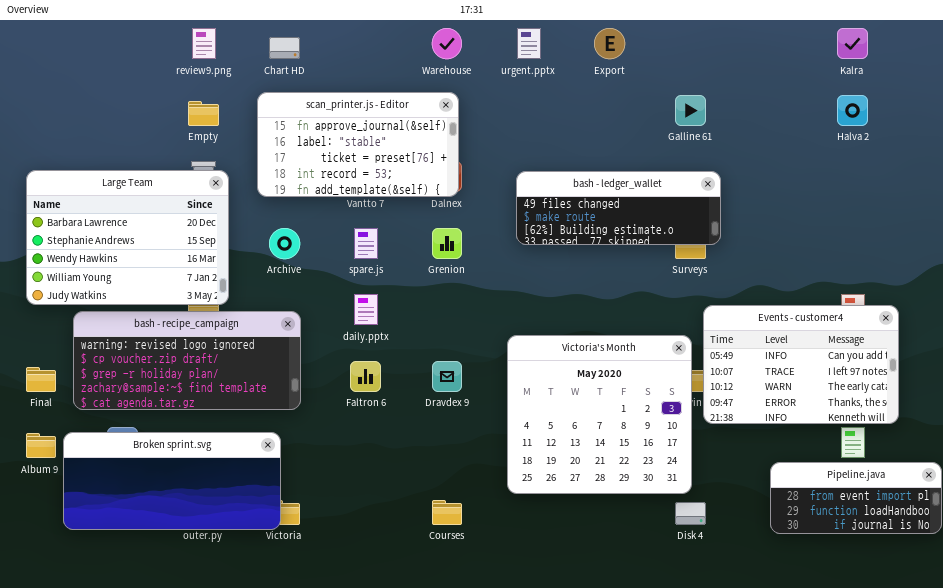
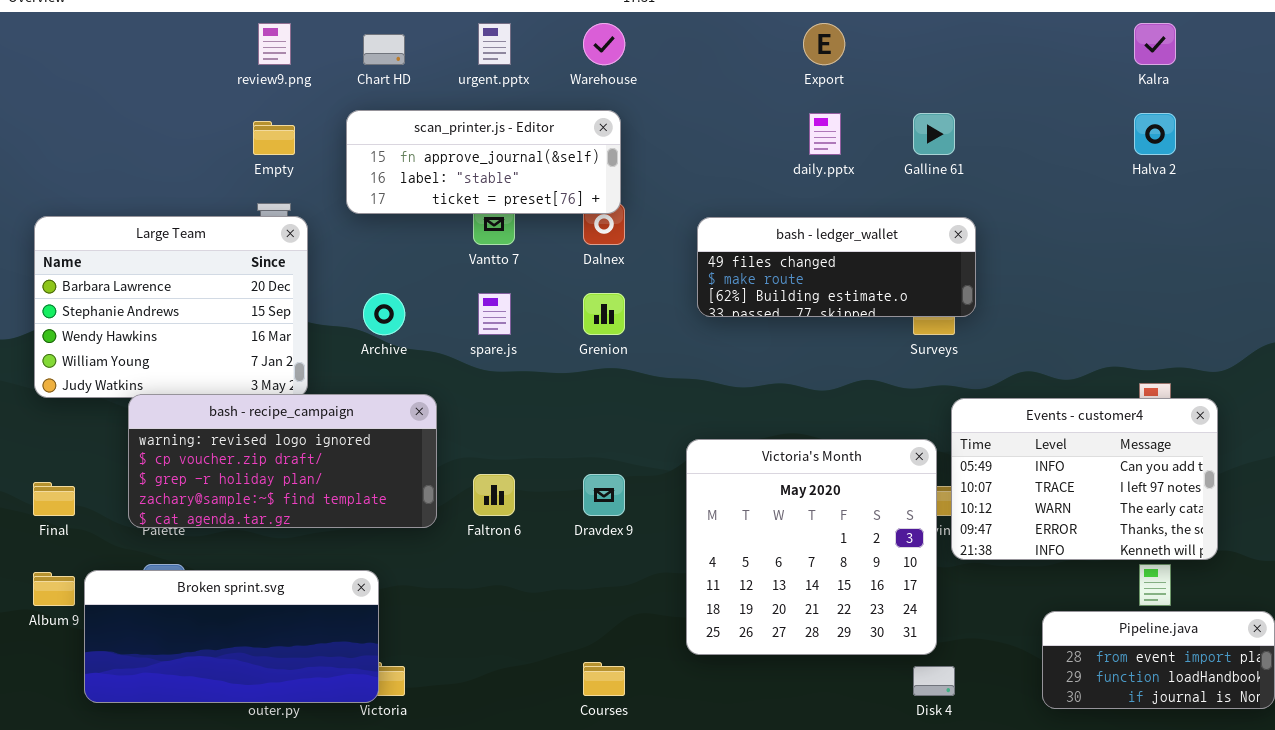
urgent.pptx: [517,28,541,59] -> [478,23,511,65], moved
scan_printer.js - Editor: [257,92,459,197] -> [346,110,621,214], resized
daily.pptx: [354,294,378,325] -> [809,113,841,155], moved
bash - recipe_campaign: [73,311,301,410] -> [128,394,437,528], moved

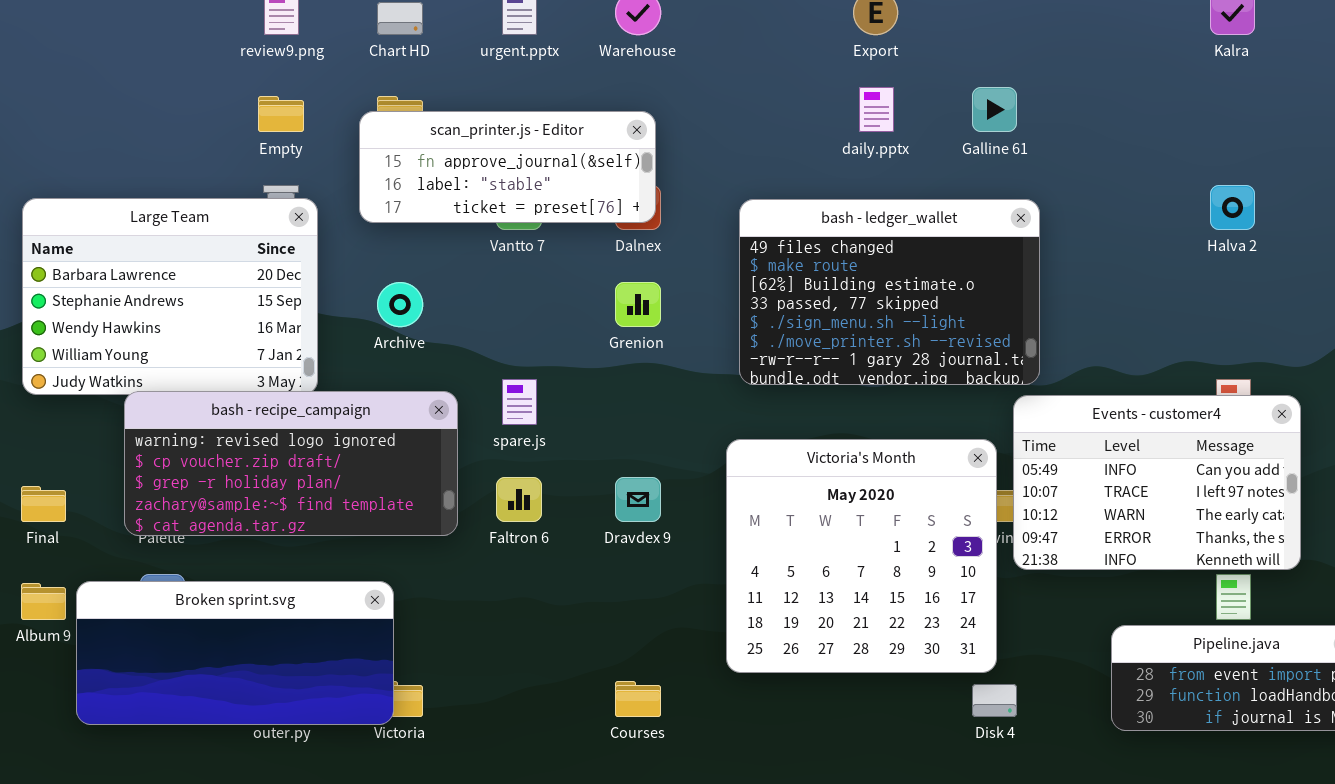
scan_printer.js - Editor: [346,110,621,214] -> [359,111,656,223], moved
Halva 2: [1134,113,1176,155] -> [1210,185,1255,230], moved
bash - ledger_wallet: [697,217,976,317] -> [739,199,1040,385], resized
spare.js: [478,293,511,335] -> [502,379,537,425], moved

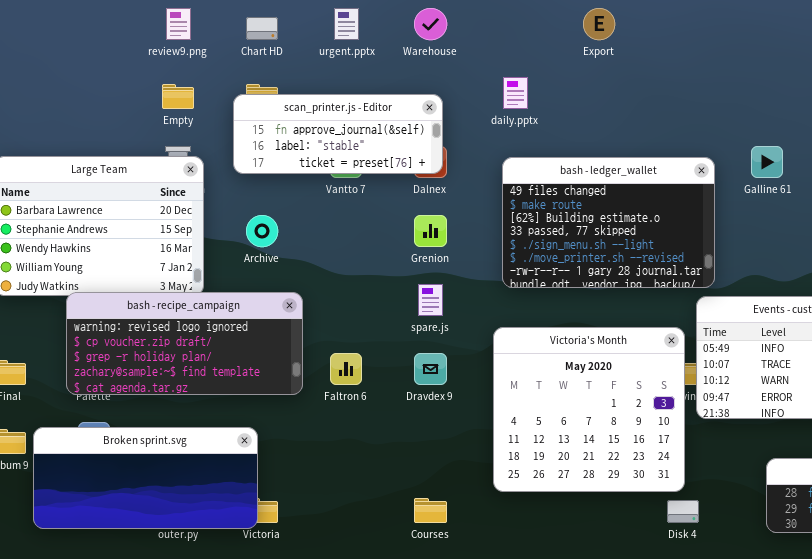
daily.pptx: [859,87,894,132] -> [503,77,528,109], moved
Galline 61: [972,87,1017,132] -> [751,146,783,178], moved
spare.js: [502,379,537,425] -> [418,284,443,316], moved

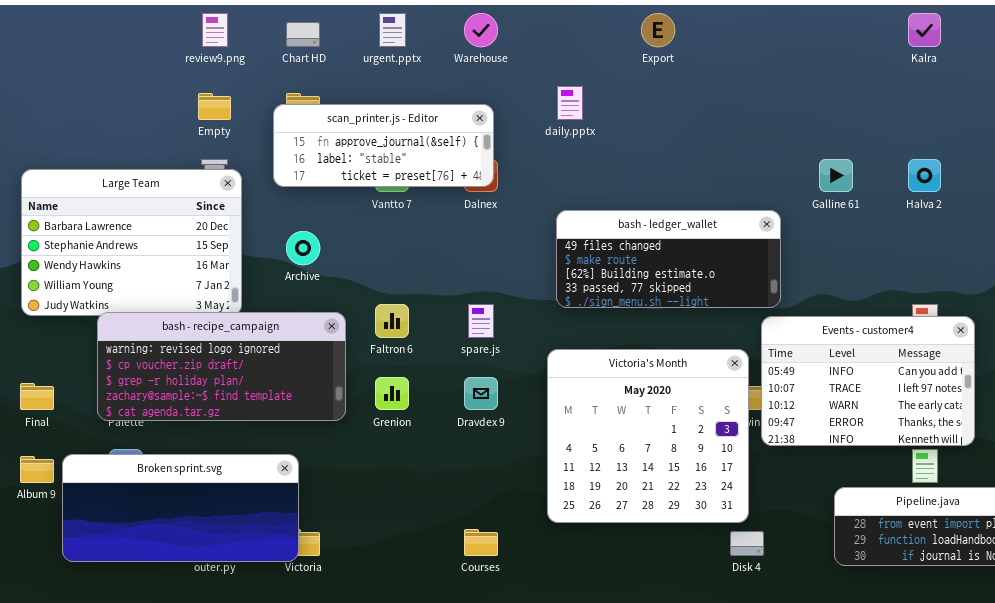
bash - ledger_wallet: [502,157,715,288] -> [556,210,781,308], resized
Grenion: [414,215,447,247] -> [375,377,409,410], moved
Faltron 6: [330,353,362,385] -> [375,304,409,338], moved

